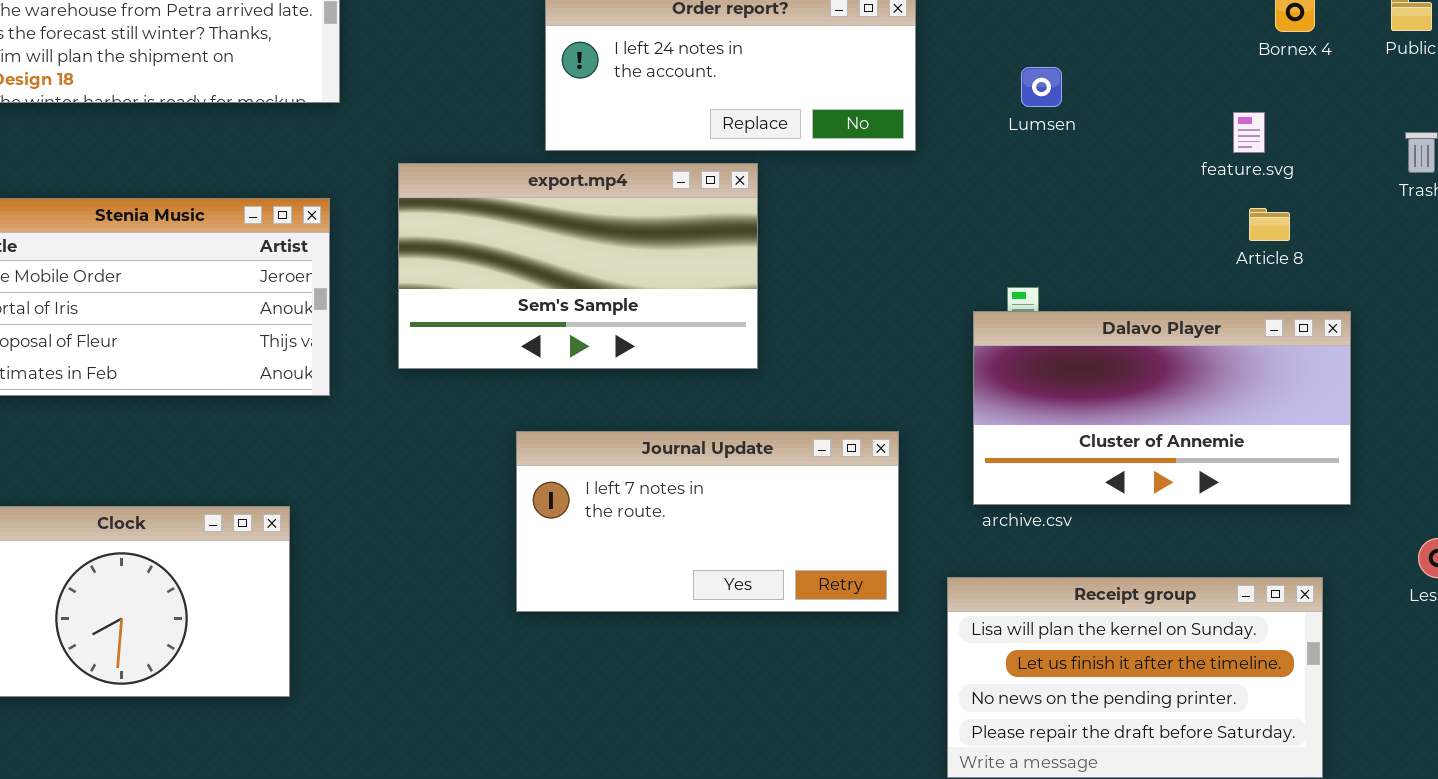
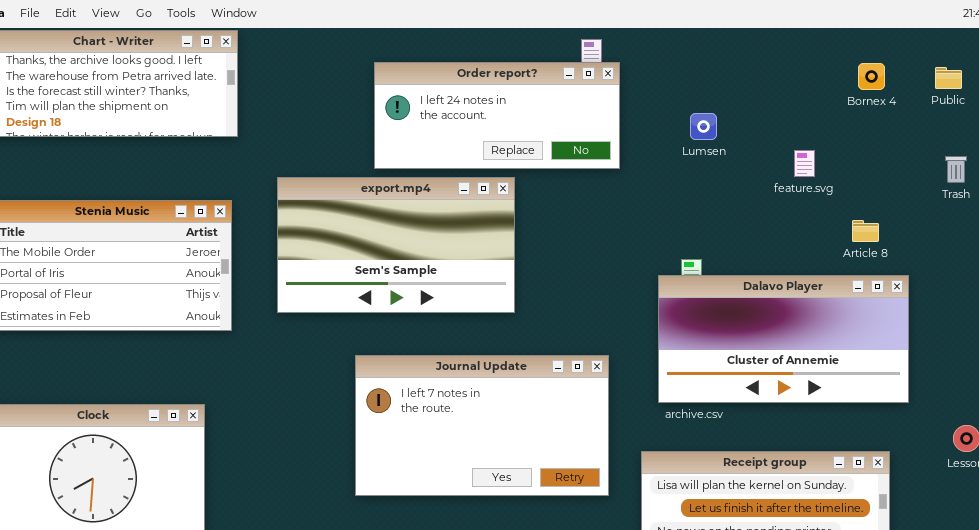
feature.svg: [1233,112,1265,153] -> [794,150,815,177], moved
Article 8: [1249,208,1290,241] -> [852,220,879,242], moved
Journal Update: [516,431,899,612] -> [355,355,609,496], resized

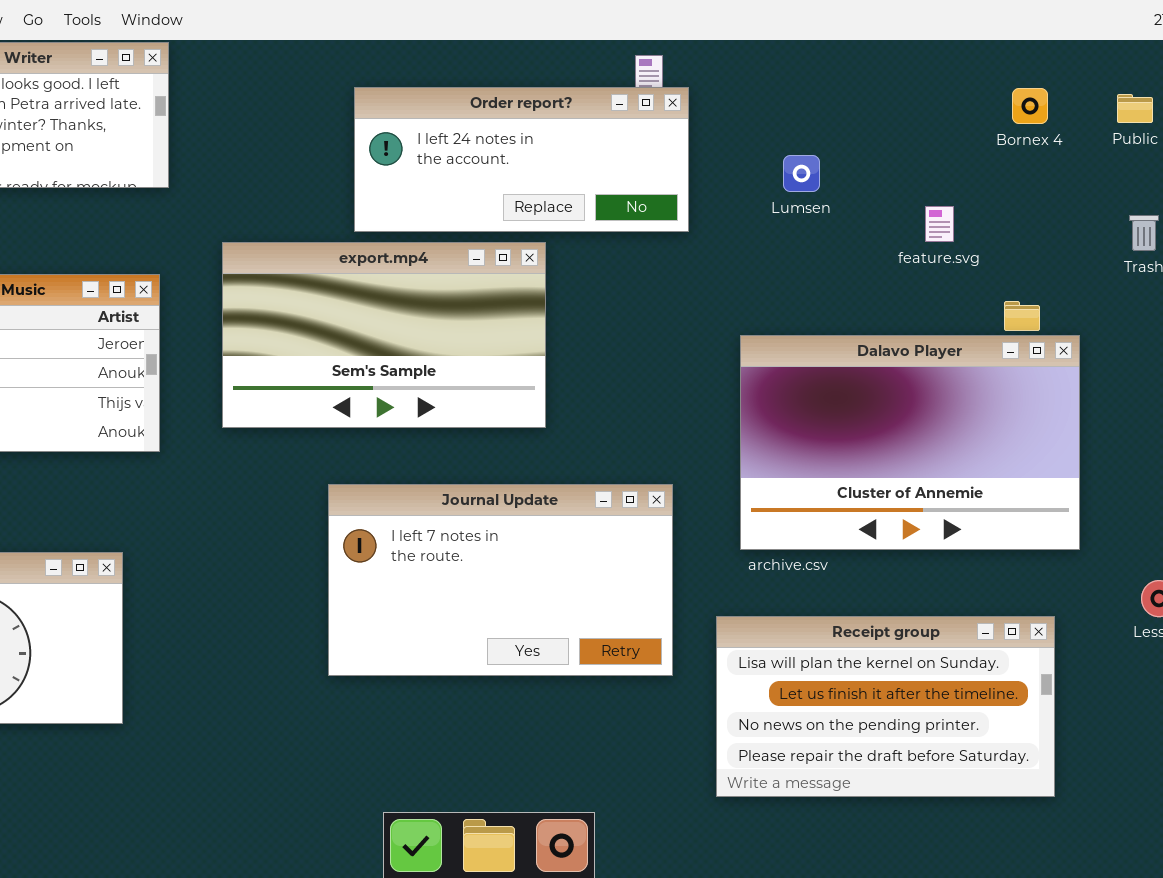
Dalavo Player: [658,275,909,403] -> [740,335,1080,550], resized

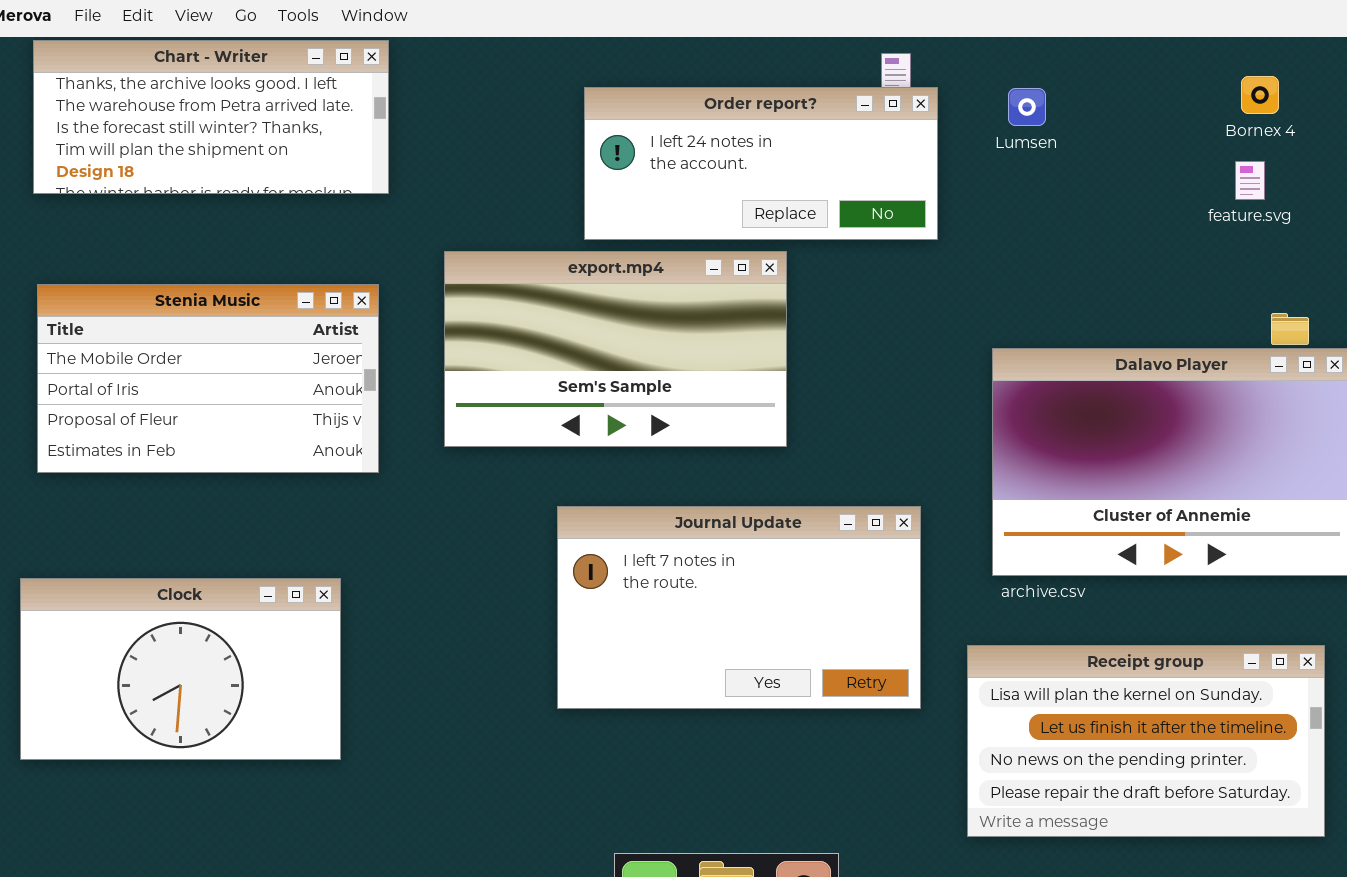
Bornex 4: [1012,88,1048,124] -> [1241,76,1279,114], moved
Lumsen: [783,155,820,192] -> [1008,88,1046,126], moved
feature.svg: [925,206,954,242] -> [1235,161,1265,200], moved

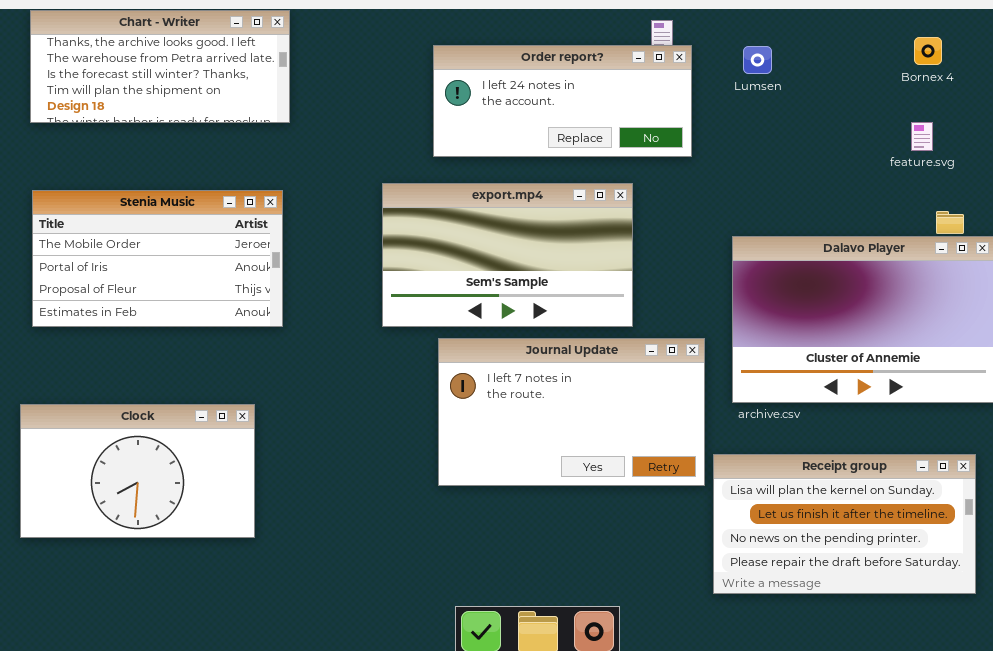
feature.svg: [1235,161,1265,200] -> [911,122,933,151], moved
export.mp4: [444,251,787,447] -> [382,183,633,327], moved
Journal Update: [557,506,921,709] -> [438,338,705,486], moved

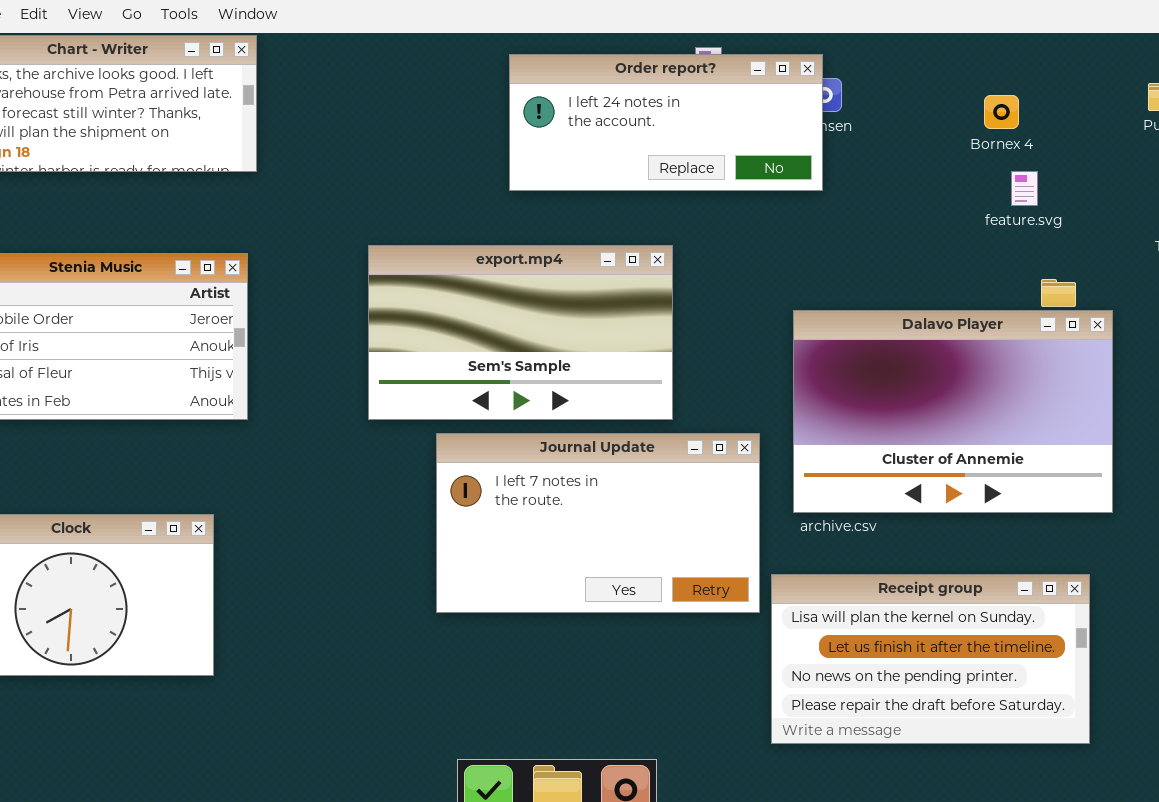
Bornex 4: [914,37,942,65] -> [984,95,1019,129], moved
Order report?: [433,45,692,157] -> [509,54,823,191], moved

